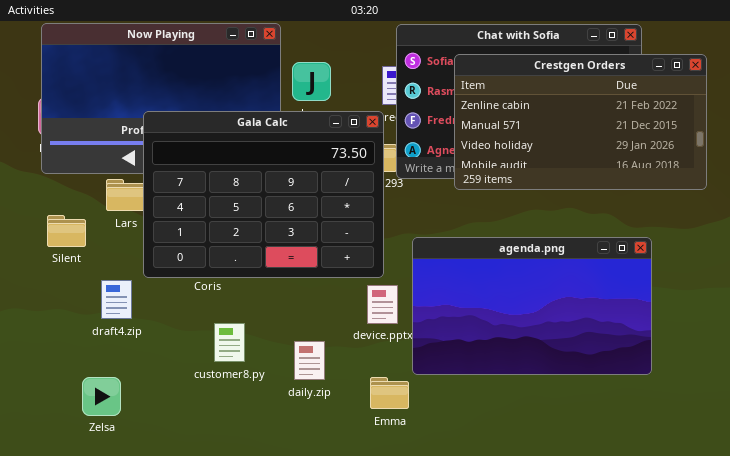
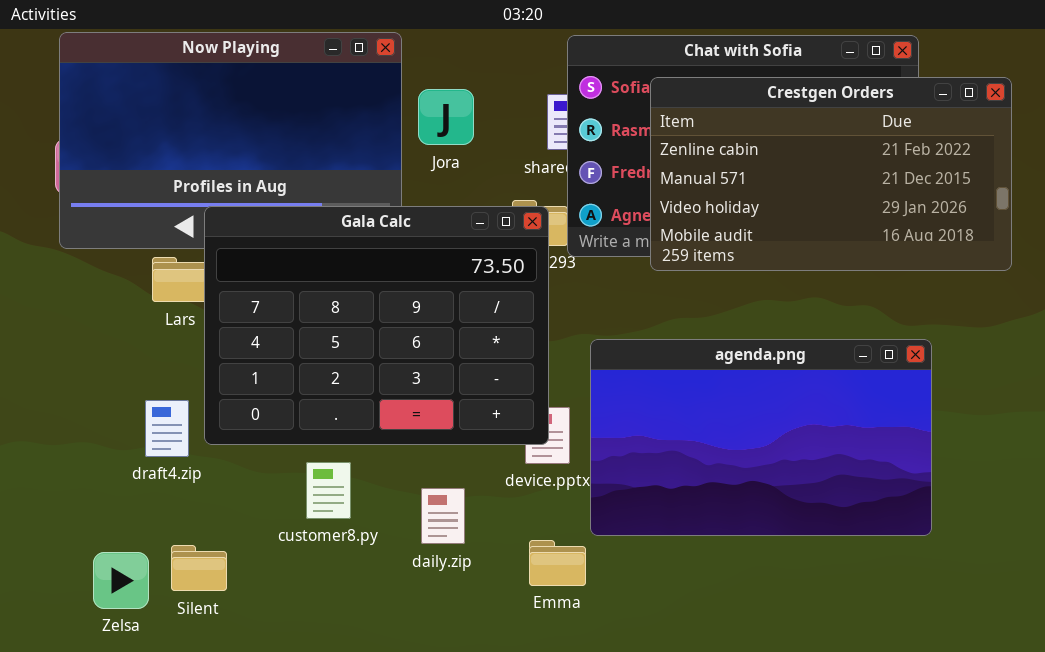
Gala Calc: [143,111,384,278] -> [204,206,549,445], moved
Silent: [47,215,86,247] -> [171,545,227,591], moved
Zelsa: [82,377,121,416] -> [93,552,149,609], moved

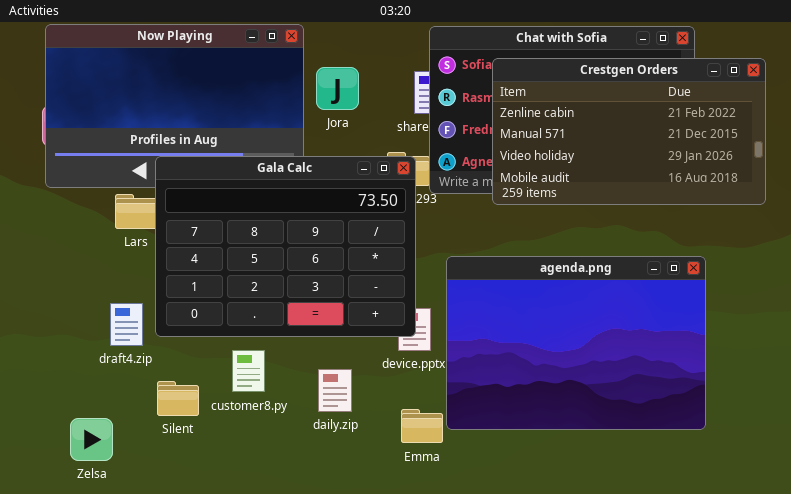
agenda.png: [590,339,932,536] -> [446,256,706,430], resized
Silent: [171,545,227,591] -> [157,381,199,416], moved

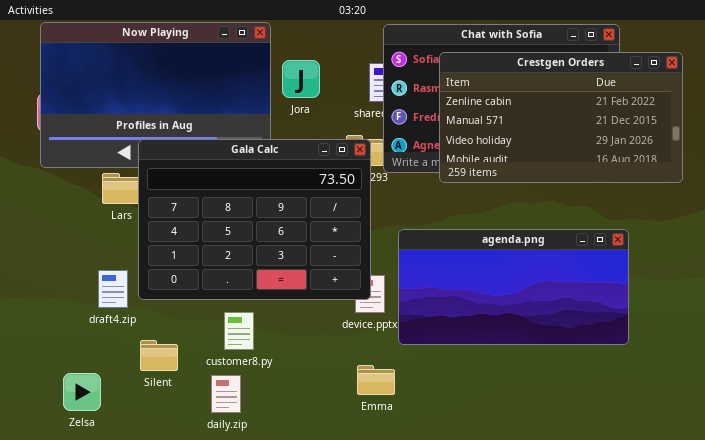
agenda.png: [446,256,706,430] -> [398,229,629,345], resized
customer8.py: [232,350,265,392] -> [224,312,254,350], moved
daily.zip: [318,369,352,412] -> [211,375,241,413], moved

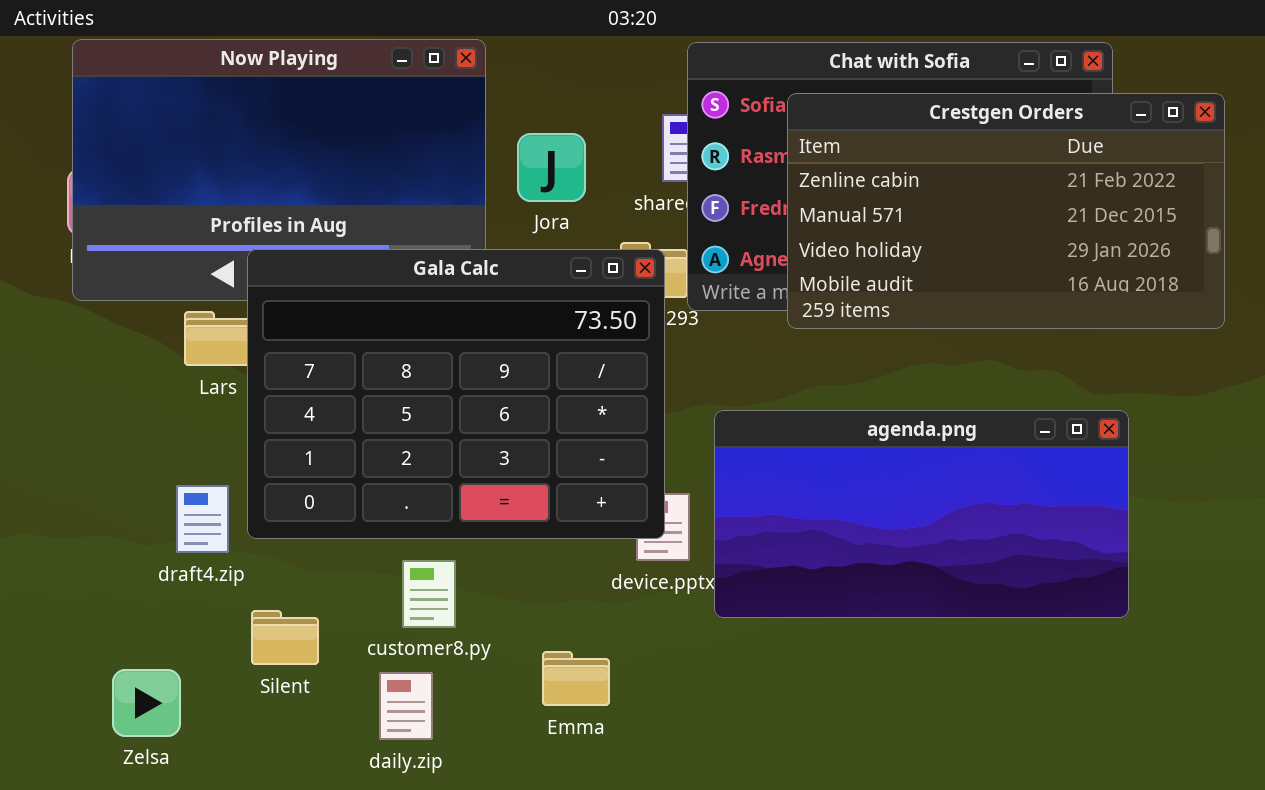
Jora: [282,60,320,98] -> [517,133,586,202], moved
Emma: [357,365,395,395] -> [542,651,610,706], moved

